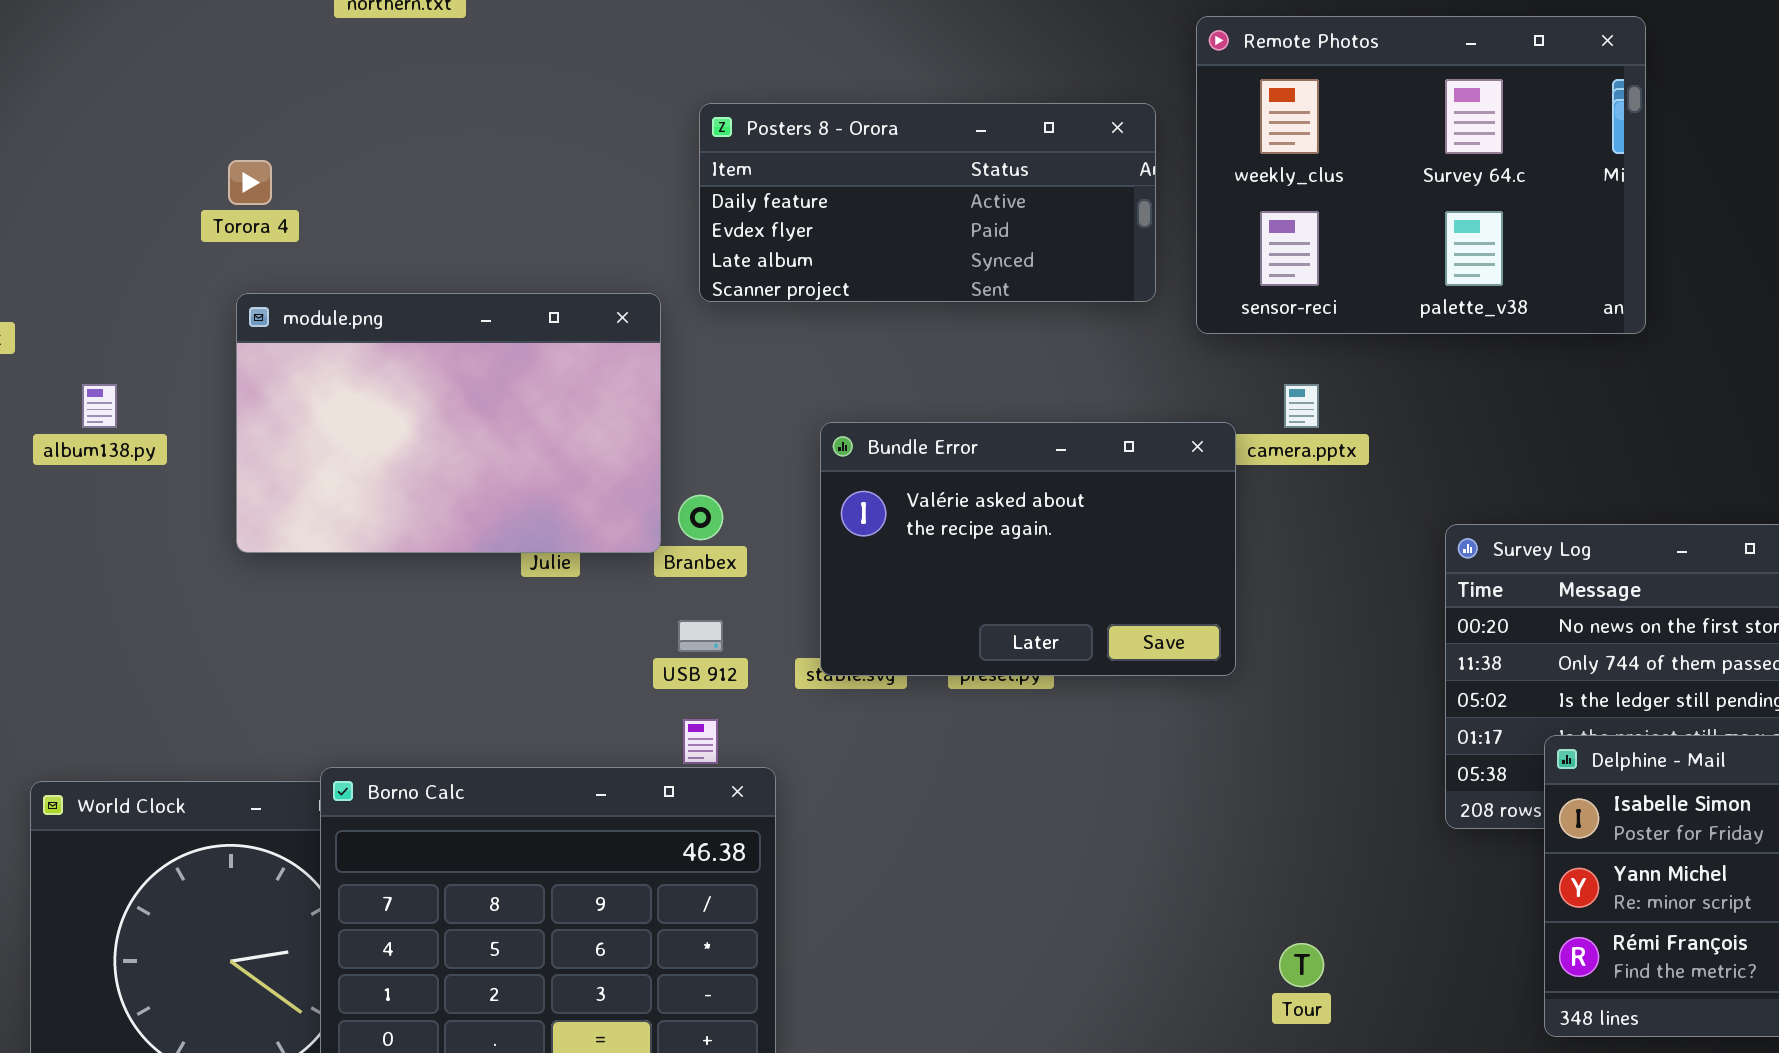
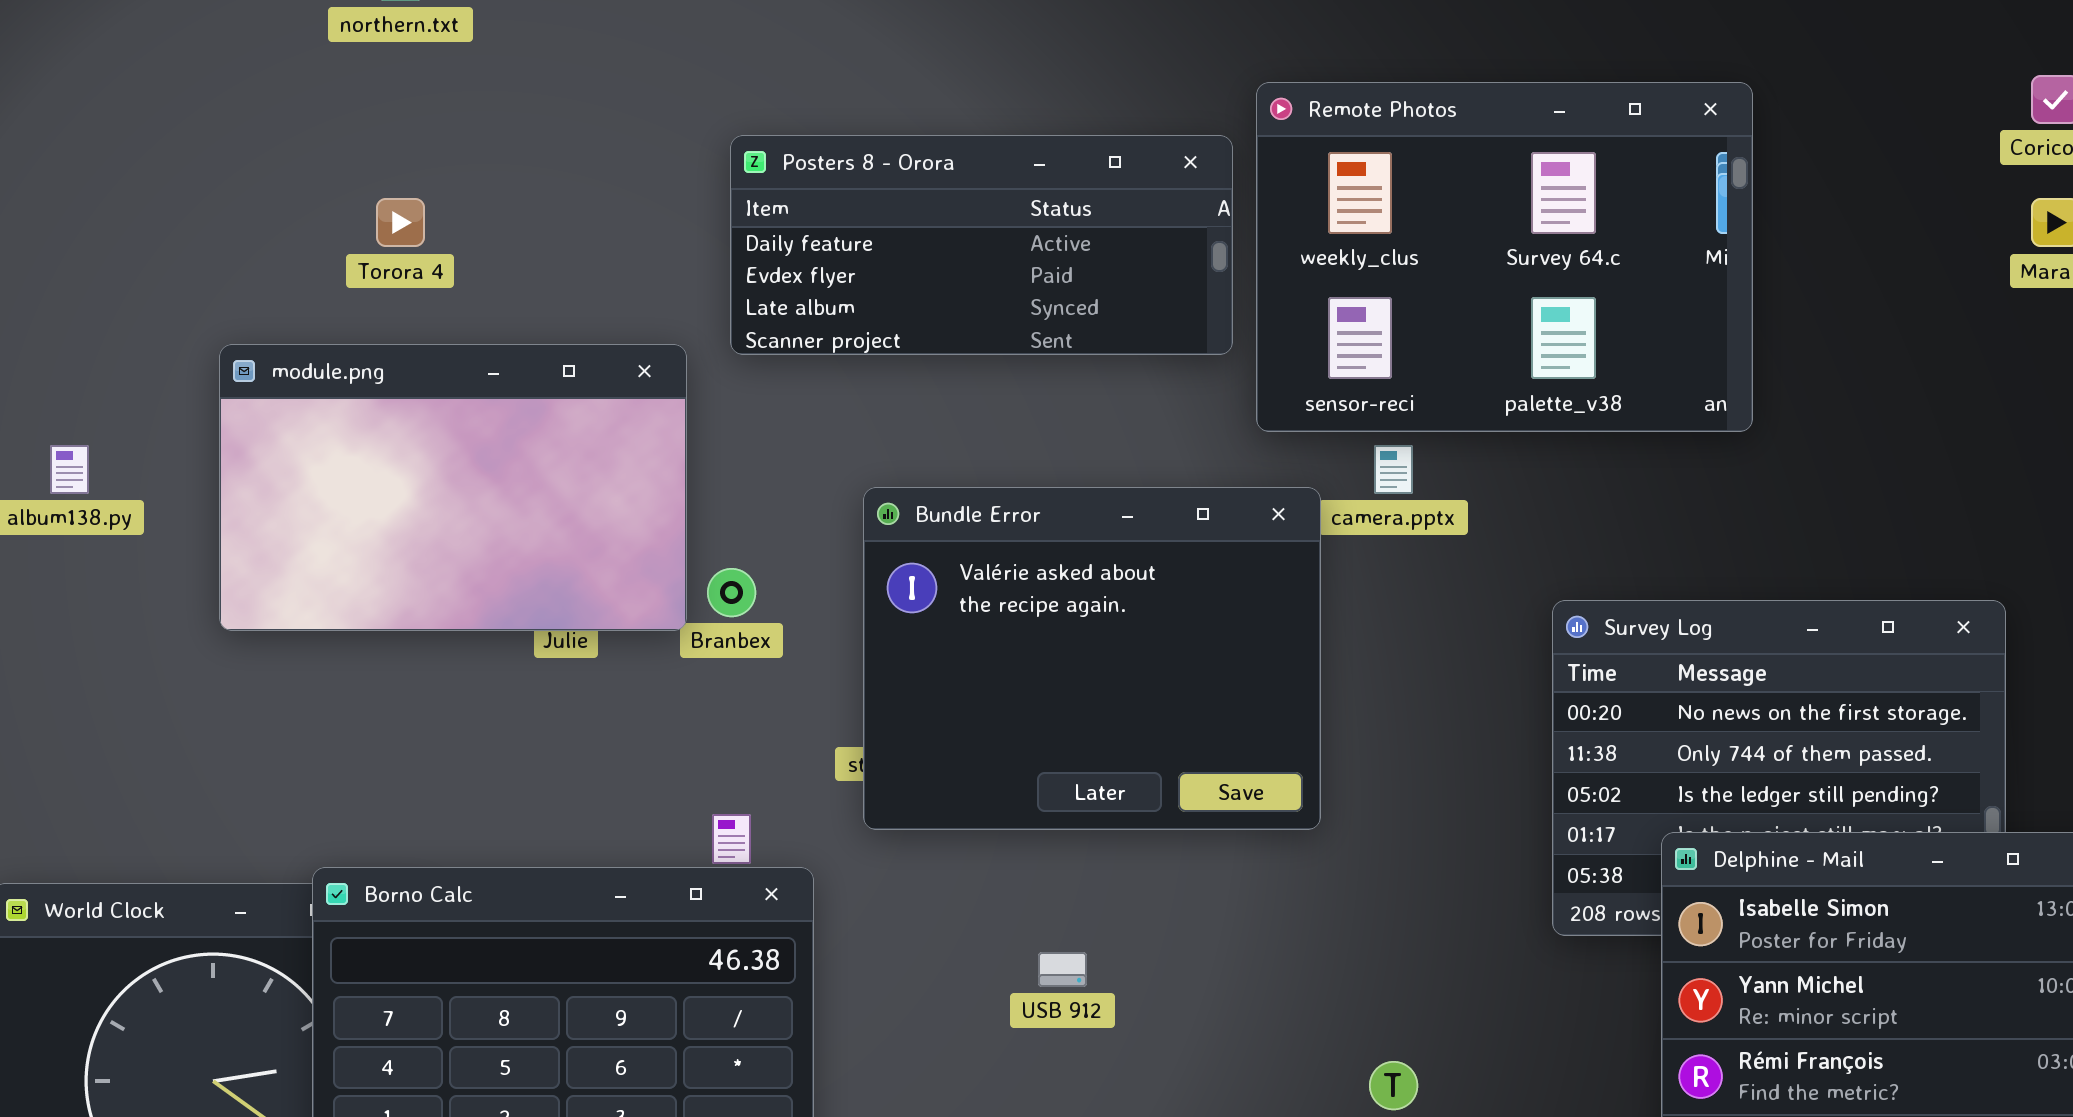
Remote Photos: [1196,16,1646,334] -> [1256,82,1753,432], moved
Torora 4: [228,160,272,205] -> [376,198,425,247], moved
Bundle Error: [820,422,1236,676] -> [863,487,1321,830], resized
USB 912: [678,620,723,652] -> [1038,952,1087,987], moved

